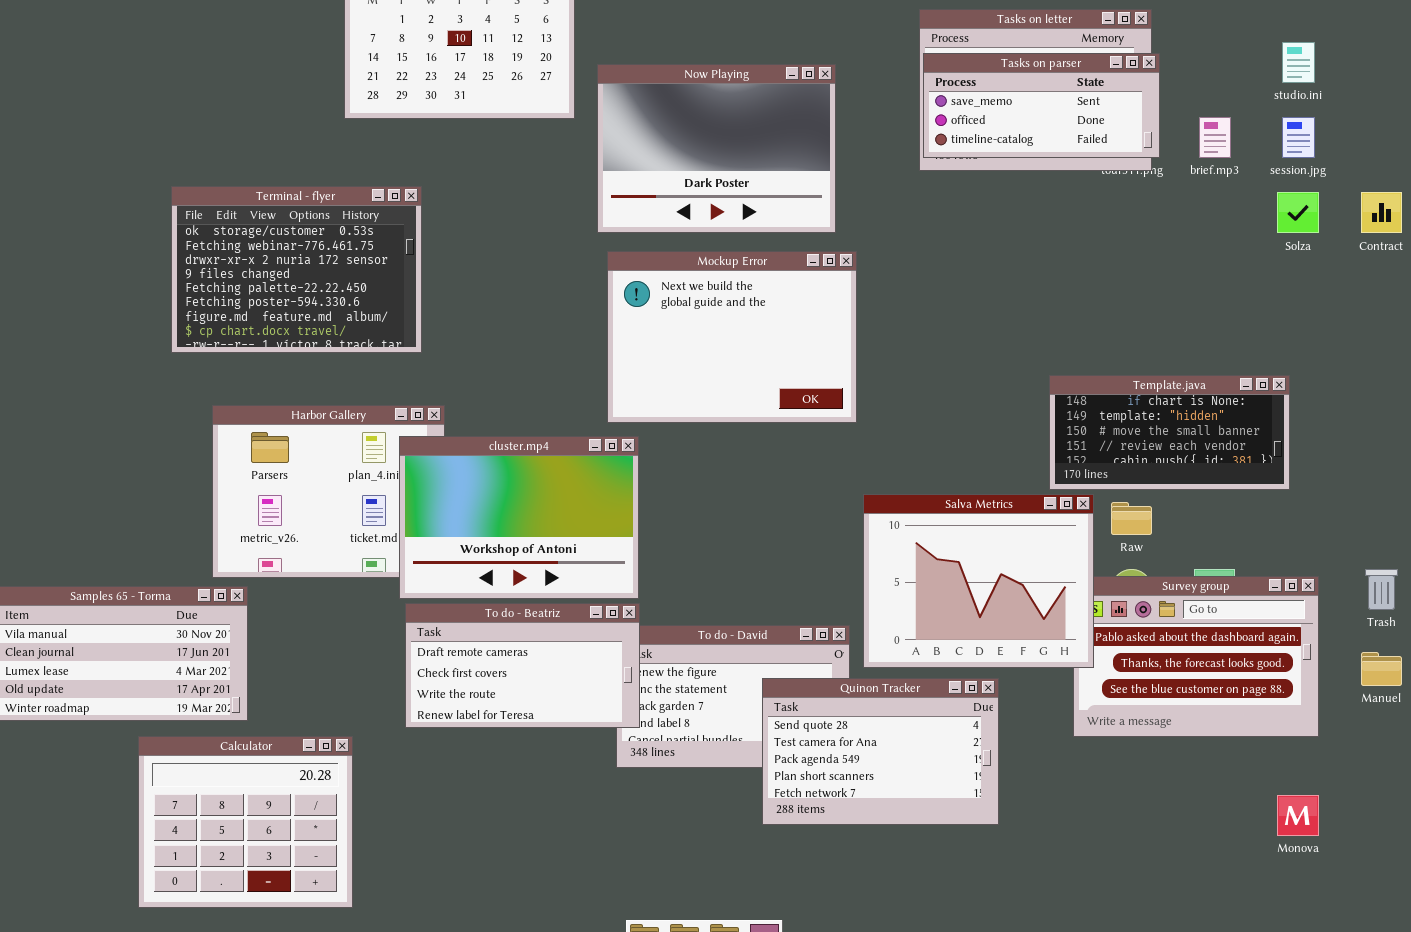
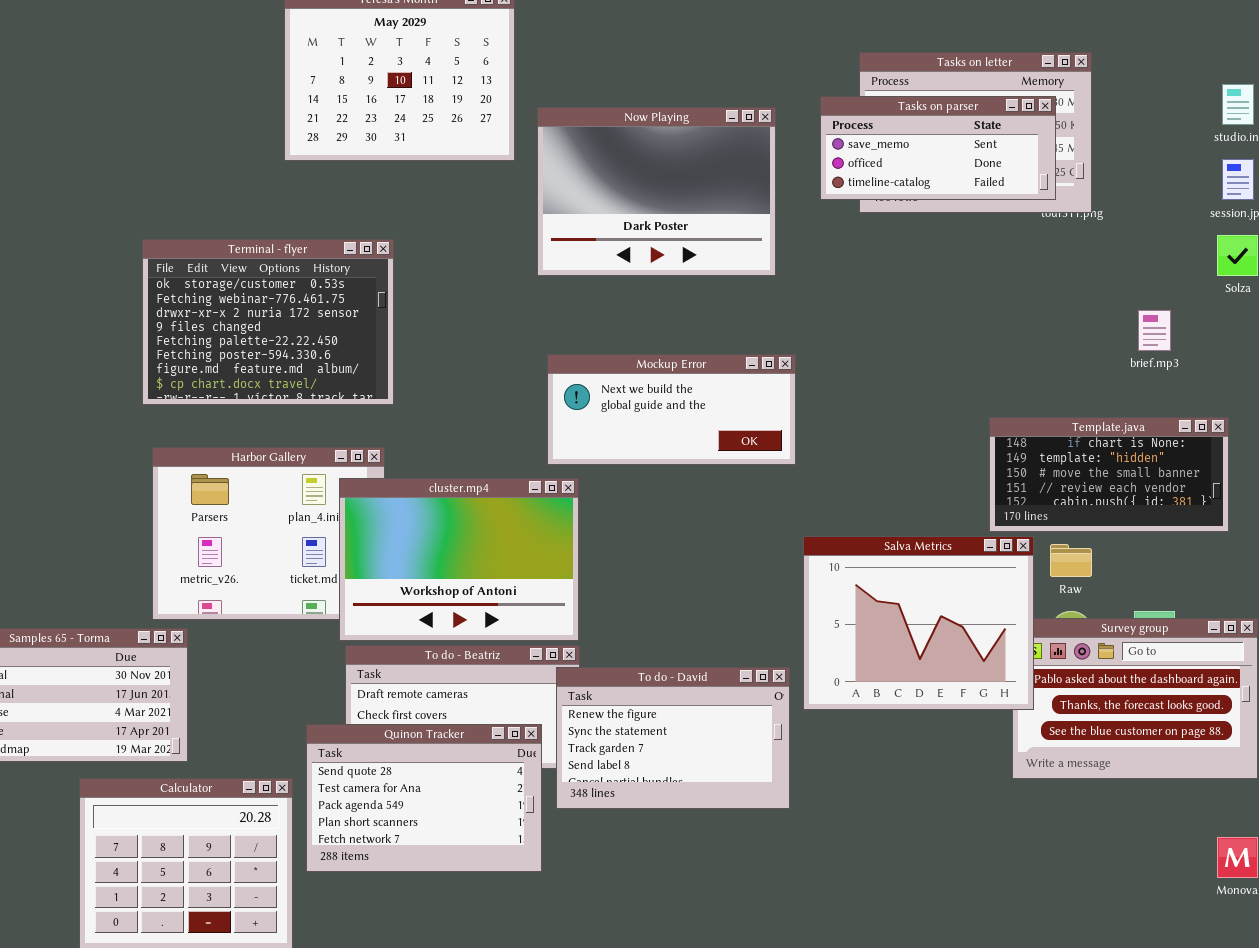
Tasks on parser: [923,53,1160,158] -> [820,96,1056,200], moved
brief.mp3: [1199,117,1231,158] -> [1138,310,1171,351], moved
Terminal - flyer: [171,186,422,353] -> [142,239,394,405], moved
Mockup Error: [607,251,857,423] -> [547,354,796,465], resized
To do - David: [616,625,850,768] -> [556,667,790,809], raised
Quinon Tracker: [762,678,999,825] -> [306,724,542,872], moved

